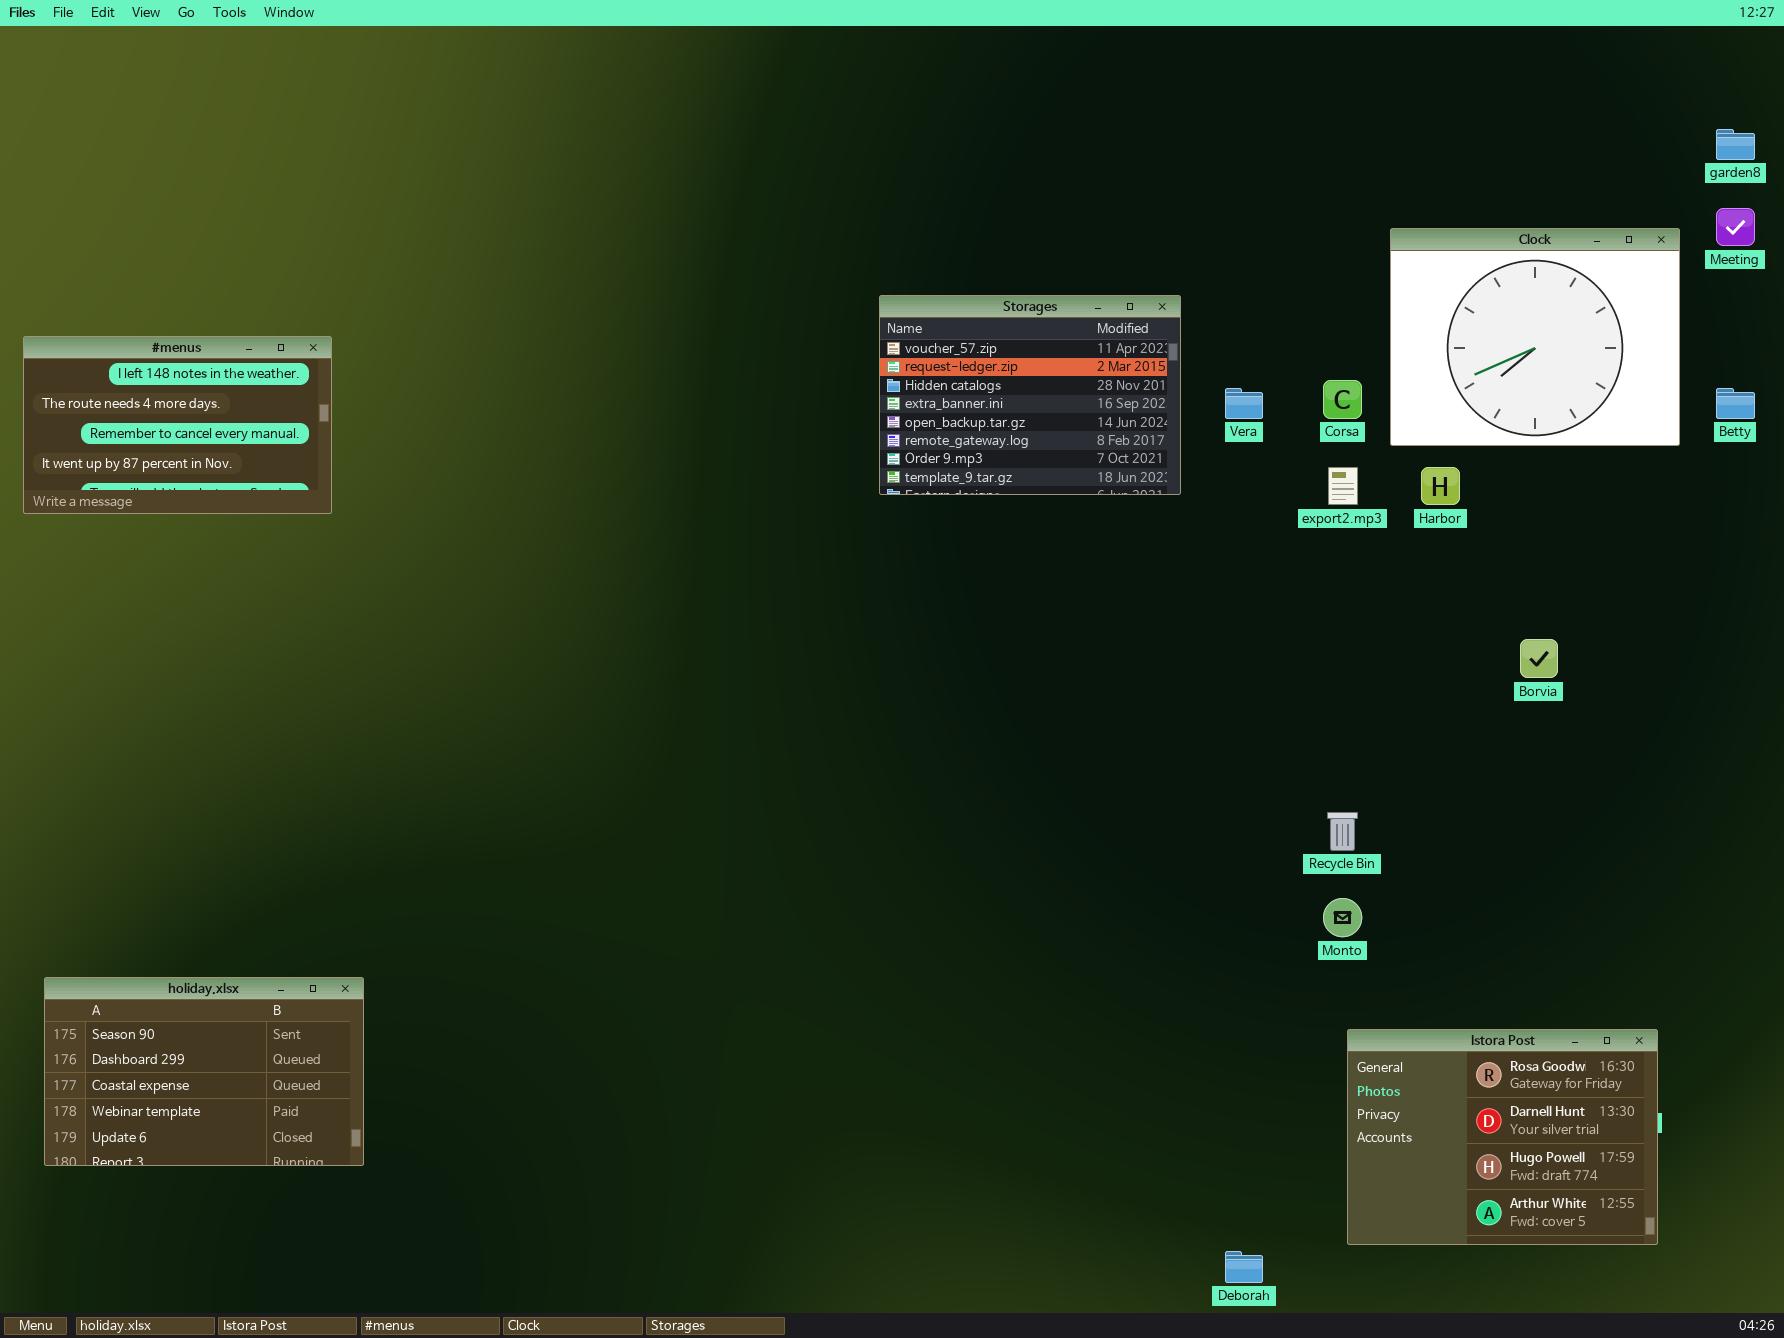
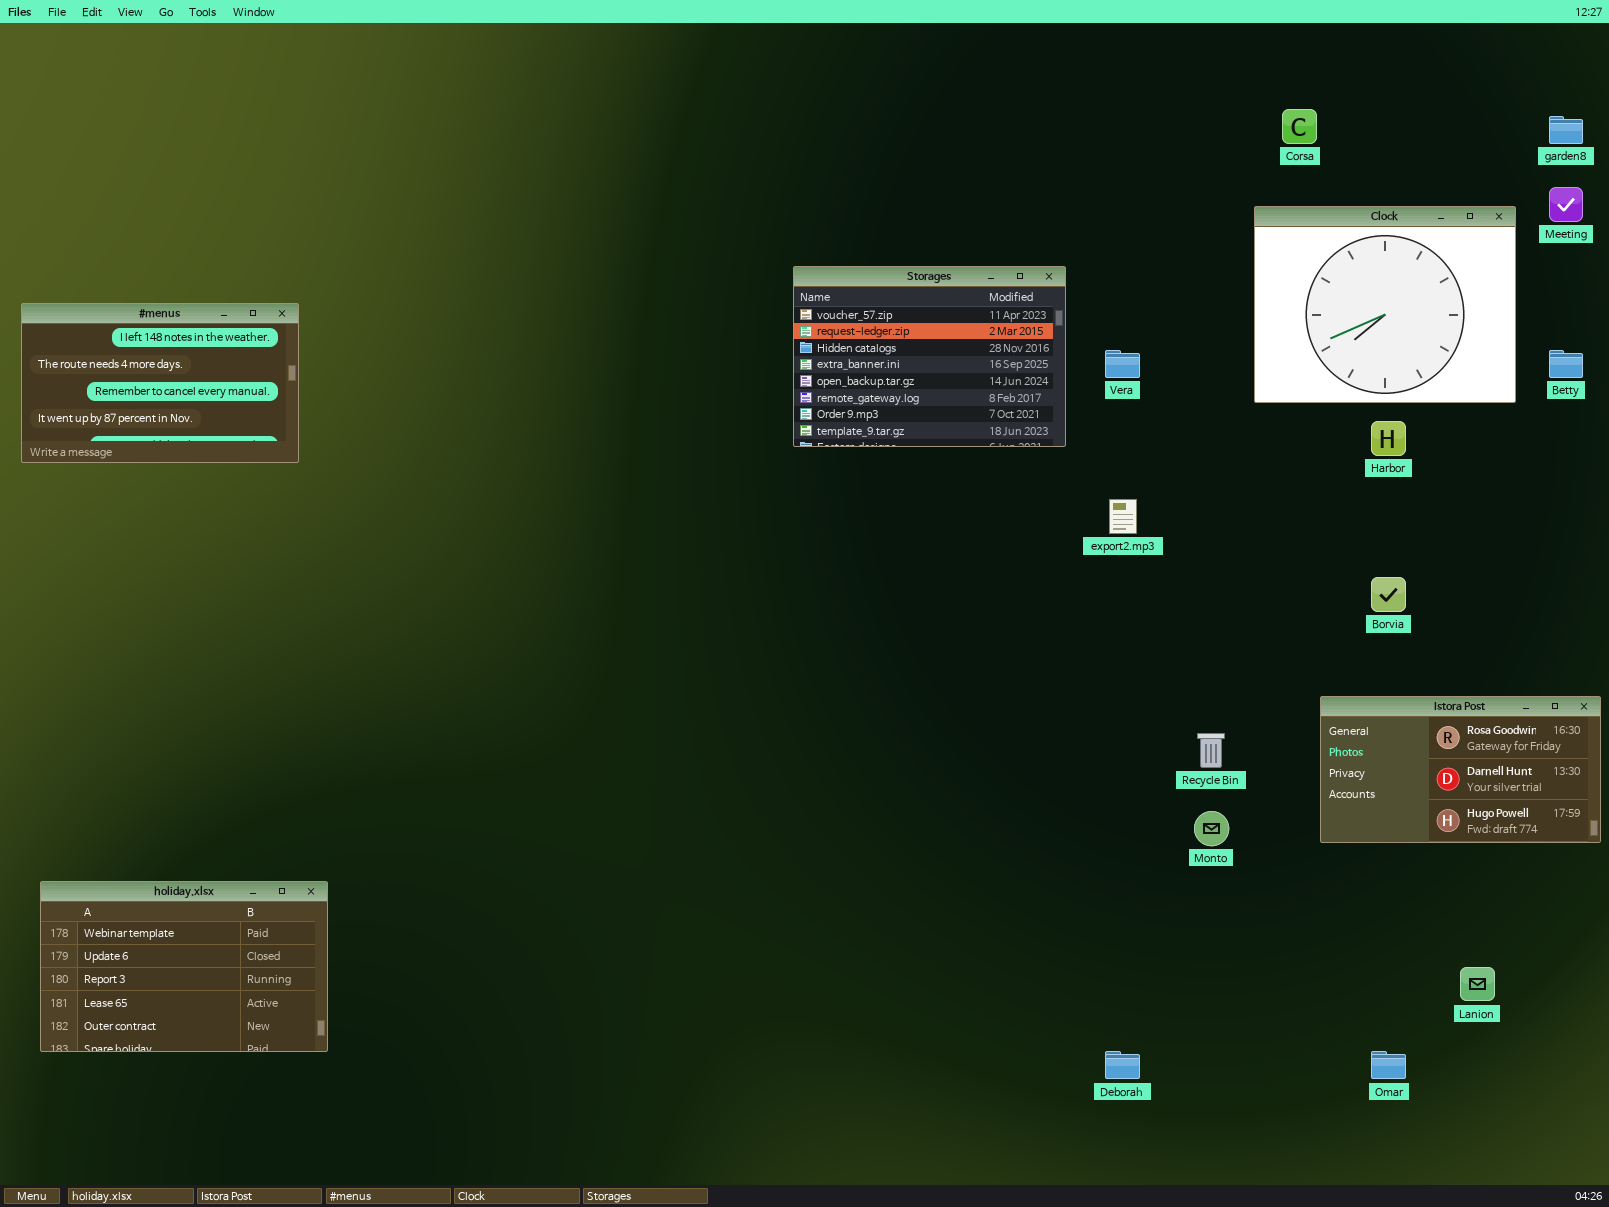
Corsa: [1323,380,1362,419] -> [1282,109,1317,144], moved
export2.mp3: [1328,467,1358,505] -> [1109,499,1137,534], moved
Harbor: [1421,467,1460,505] -> [1371,421,1406,456], moved
holiday.xlsx: [44,977,364,1166] -> [40,881,328,1052], scrolled down 3 rows
Istora Post: [1347,1029,1658,1245] -> [1320,696,1601,843], moved, resized
Deborah: [1225,1251,1263,1283] -> [1105,1051,1140,1079], moved

